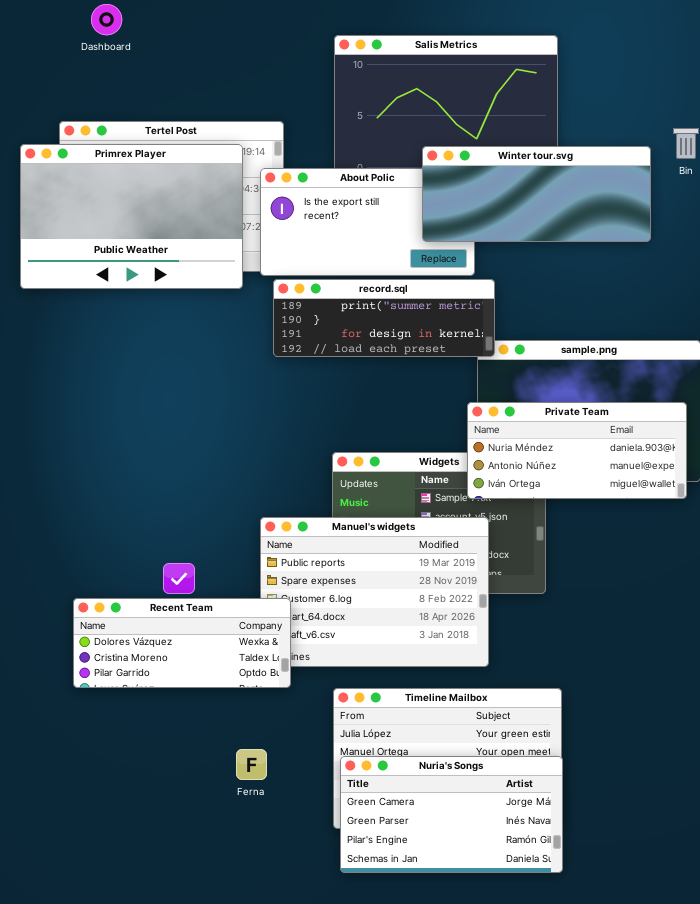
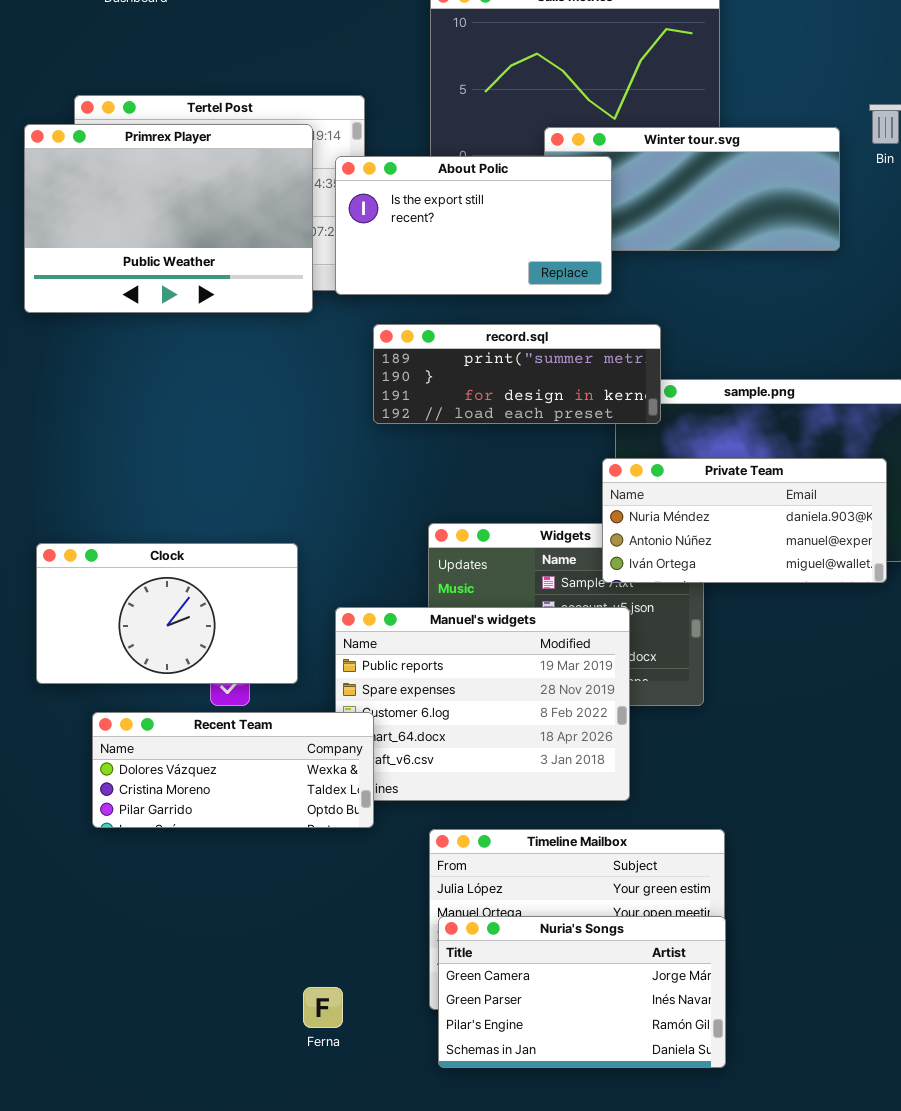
About Polic: [260,168,475,276] -> [335,156,612,295], raised
record.sql: [273,279,495,357] -> [373,324,661,424], moved
Clock: none -> [36,543,298,684], opened
Ferna: [236,749,267,780] -> [303,987,343,1028], moved

